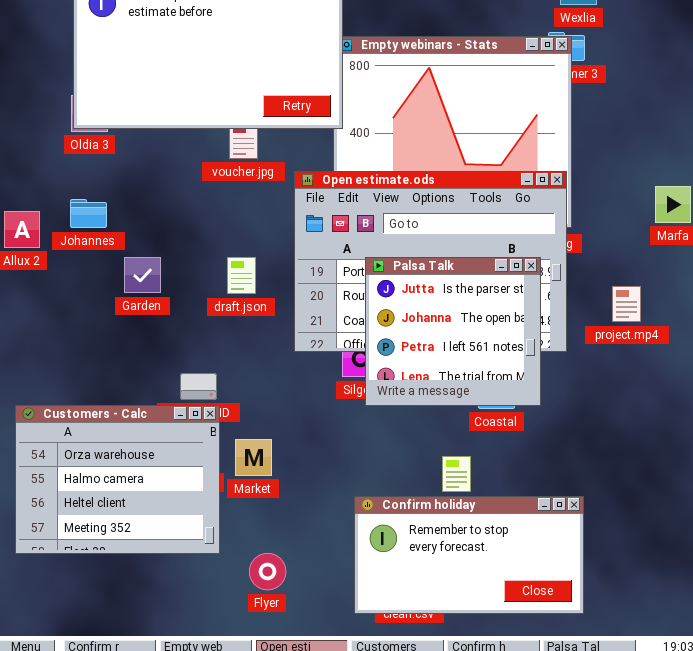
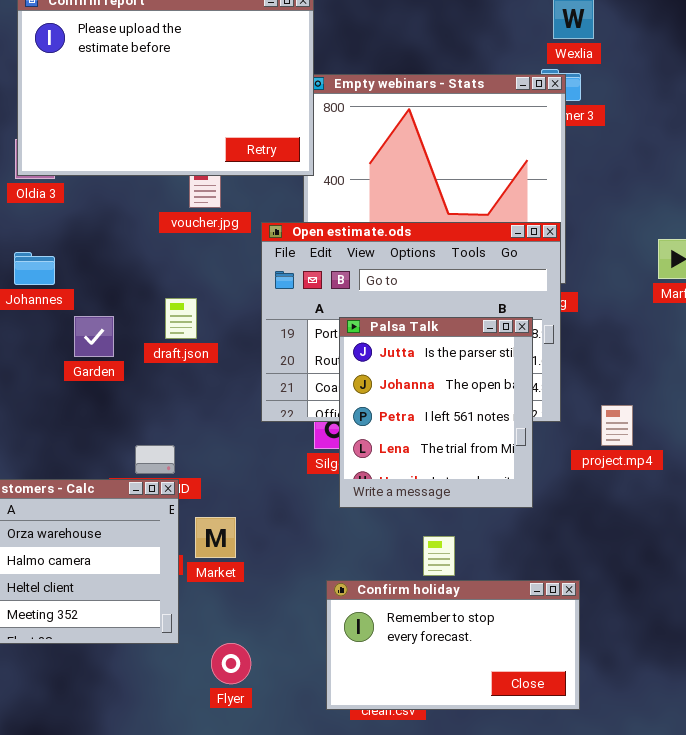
draft.json: [227,257,256,294] -> [165,298,197,339], moved
Palsa Talk: [365,257,541,406] -> [339,317,533,508], resized
project.mp4: [612,286,641,322] -> [601,405,633,446], moved

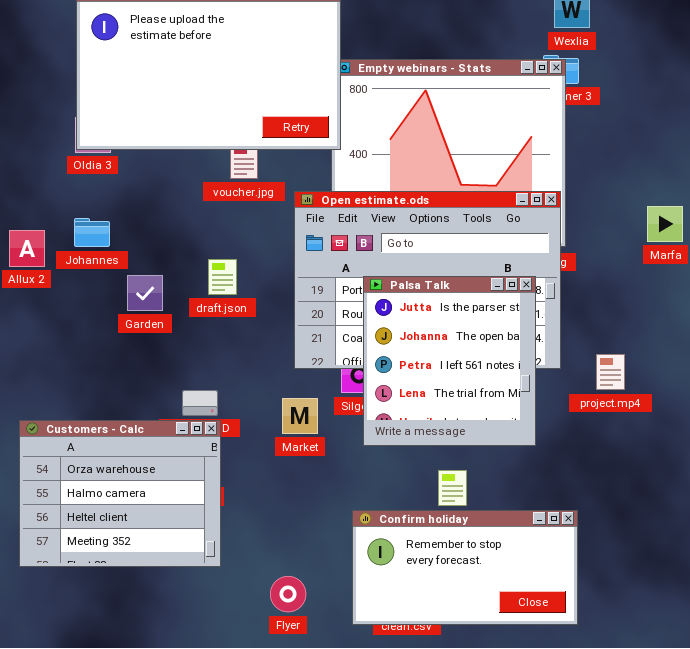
Market: [195,517,236,558] -> [282,398,318,434], moved
Flyer: [211,643,251,684] -> [270,576,306,612], moved

